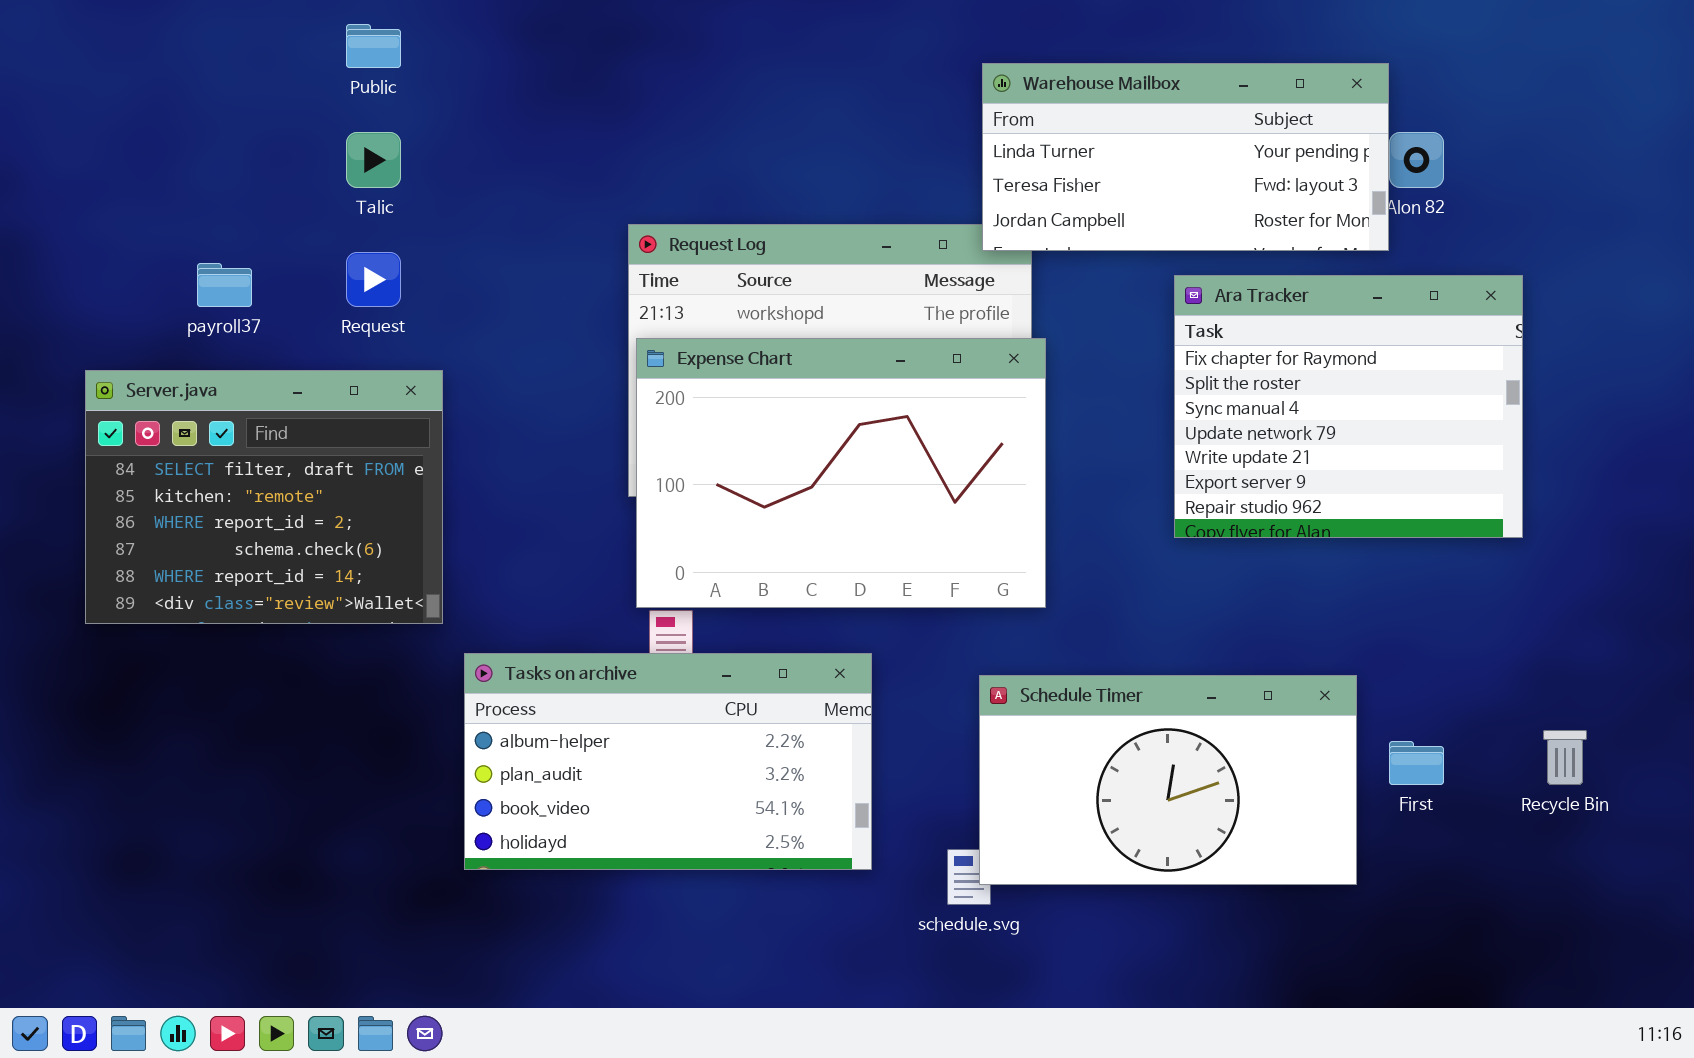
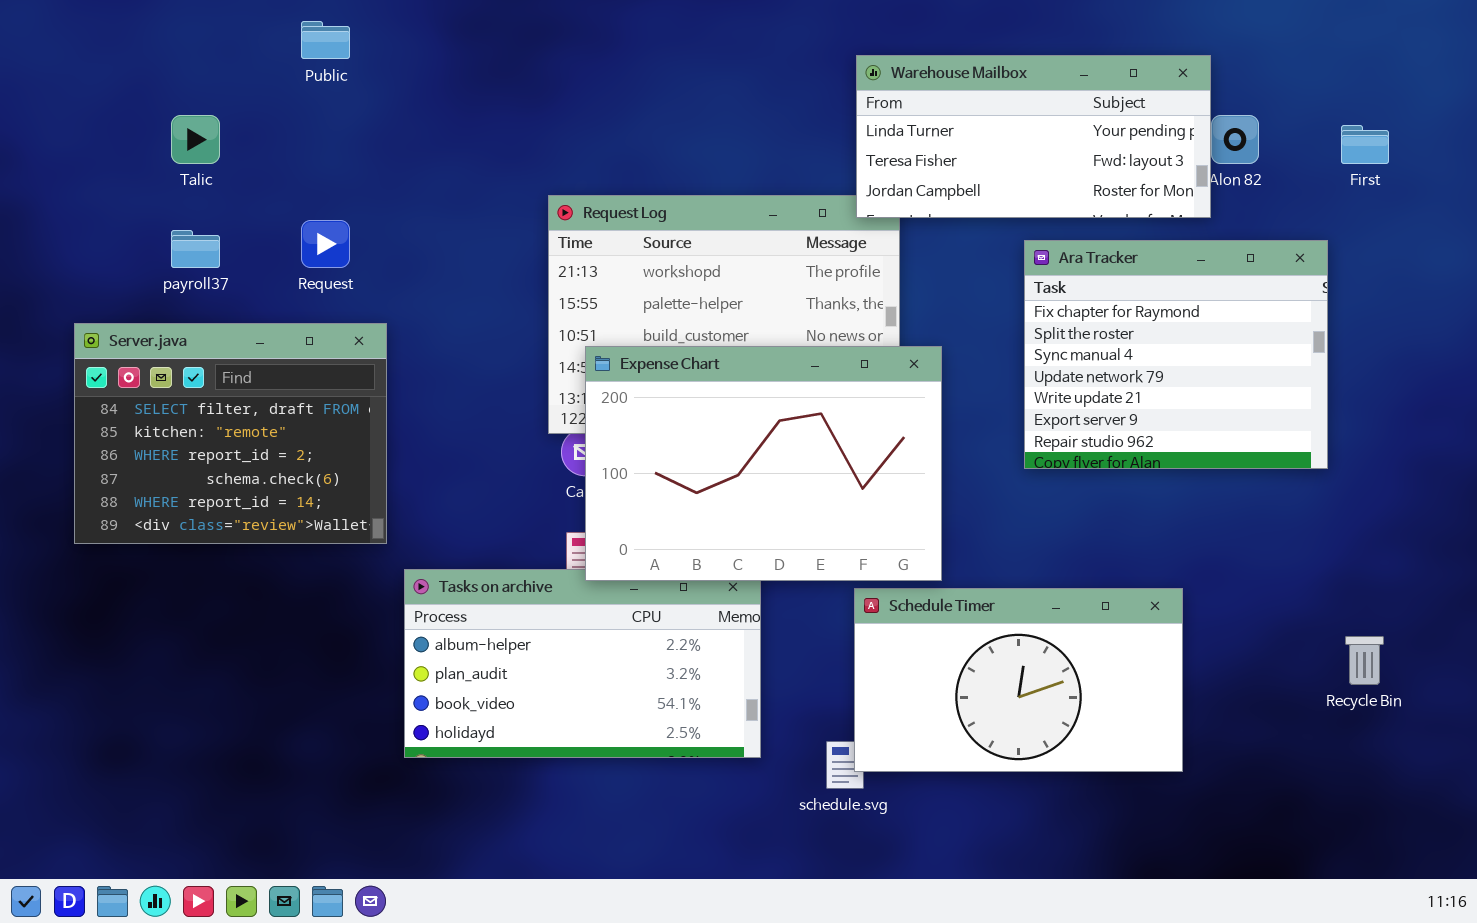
Talic: [346,132,401,188] -> [171,115,220,164], moved
Expense Chart: [636,338,1046,608] -> [585,346,942,581], moved
First: [1389,741,1444,785] -> [1341,125,1389,164], moved

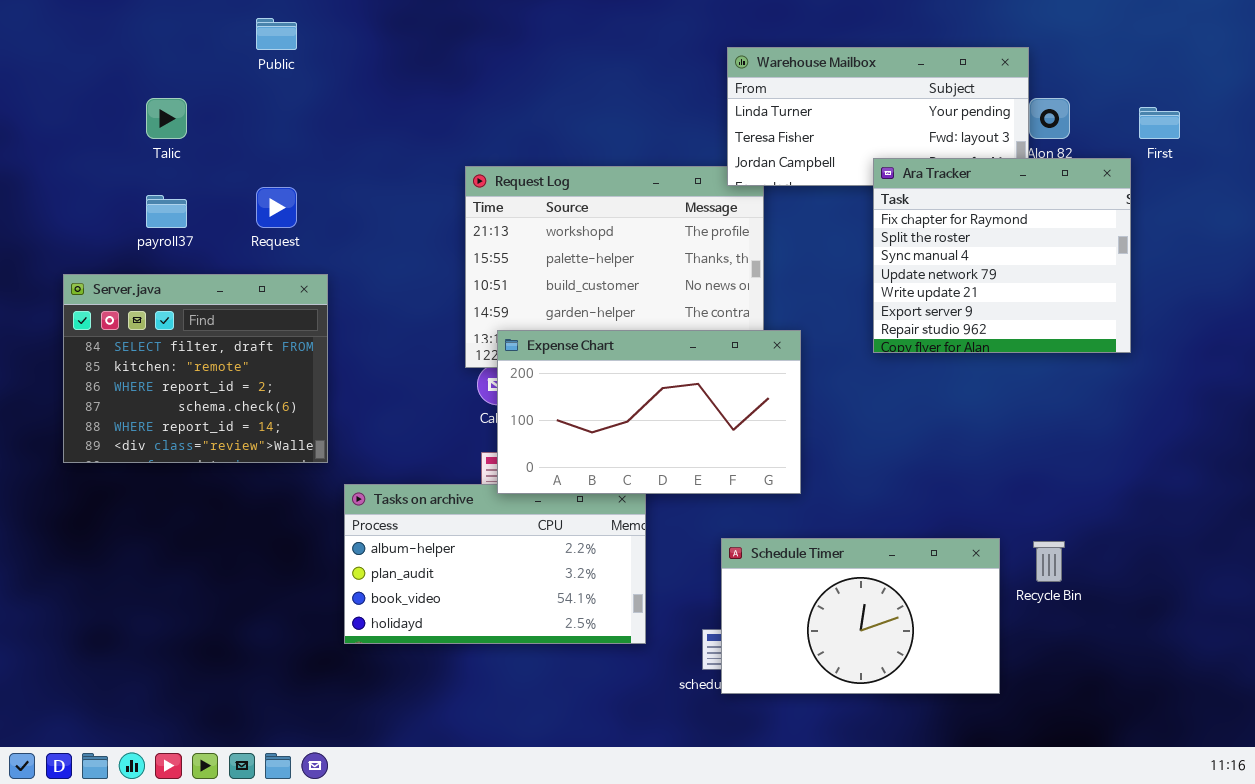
Ara Tracker: [1024,240,1328,469] -> [873,158,1131,353], moved
Expense Chart: [585,346,942,581] -> [497,330,801,494], resized
Schedule Timer: [854,588,1183,772] -> [721,538,1000,694], moved
Recycle Bin: [1345,636,1384,685] -> [1033,541,1065,582], moved

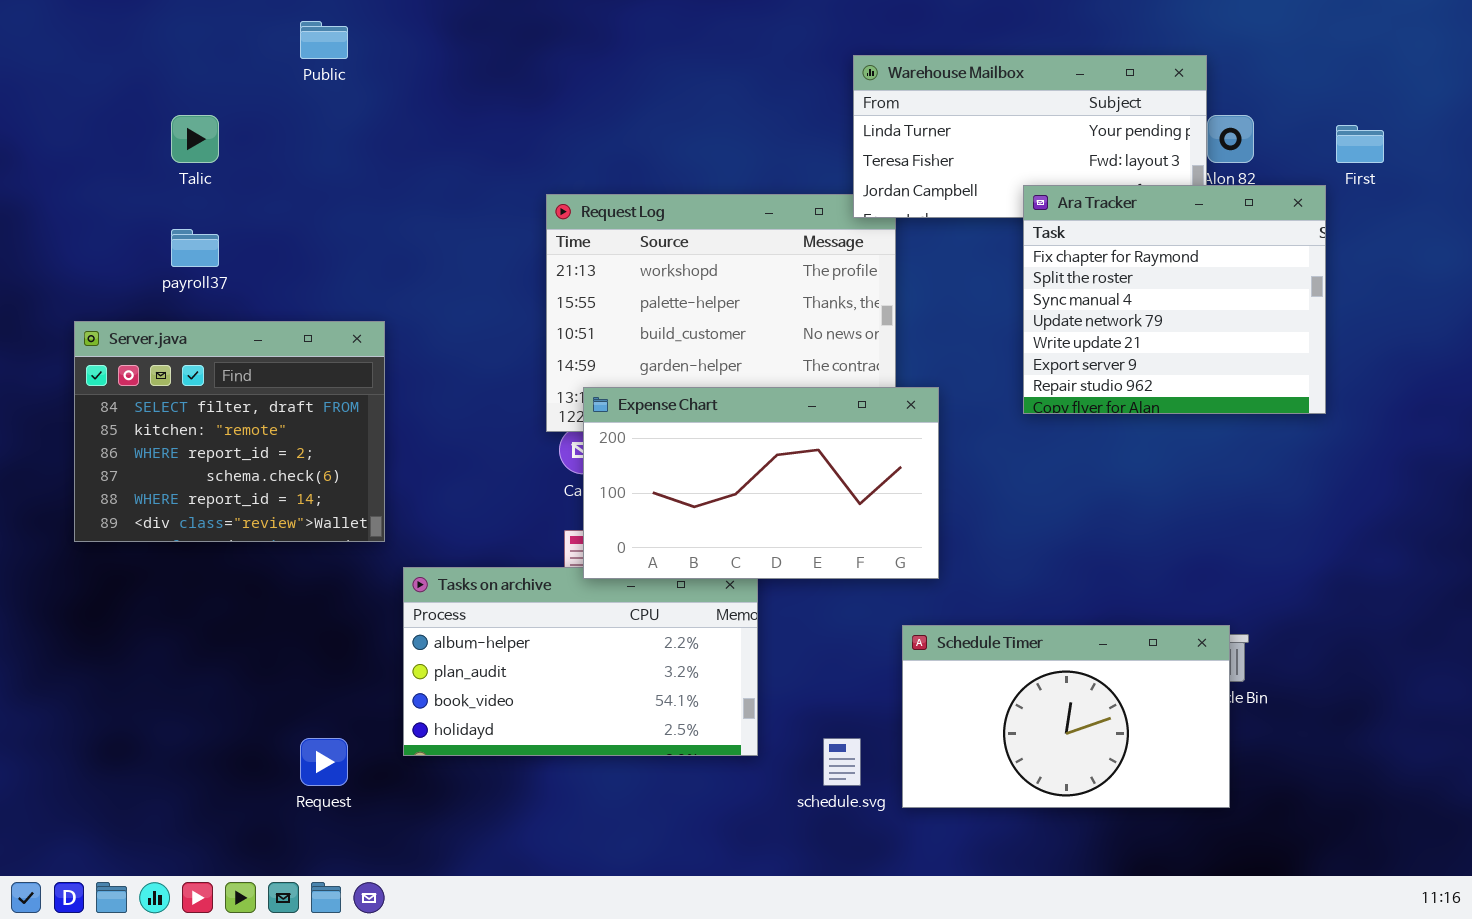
Request: [256,187,297,228] -> [300,738,348,786], moved
Schedule Timer: [721,538,1000,694] -> [902,625,1230,808], moved

